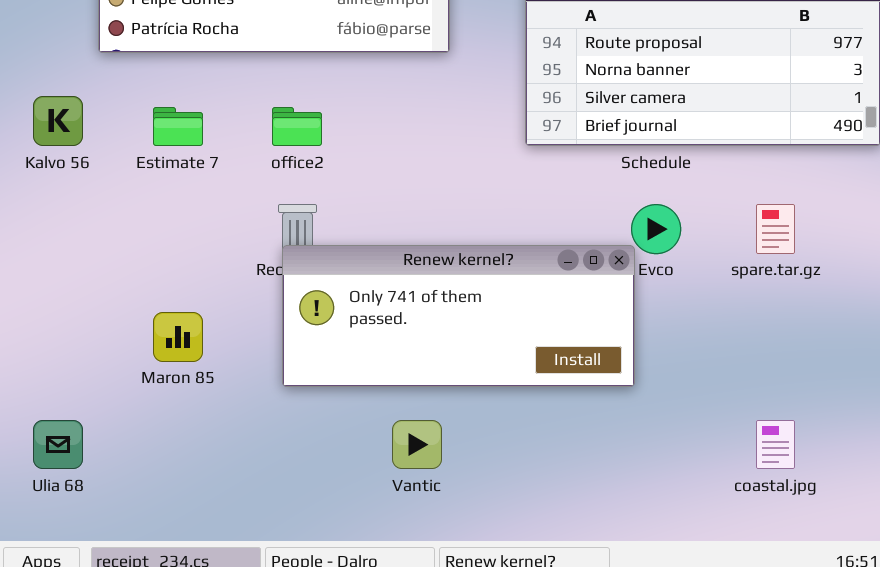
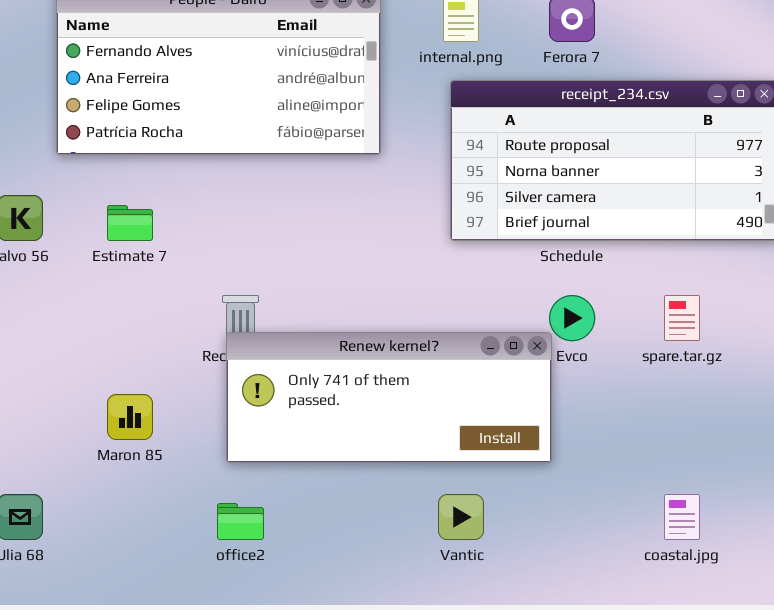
office2: [272,107,322,146] -> [217,503,264,540], moved
Vantic: [392,420,442,469] -> [438,494,484,540], moved

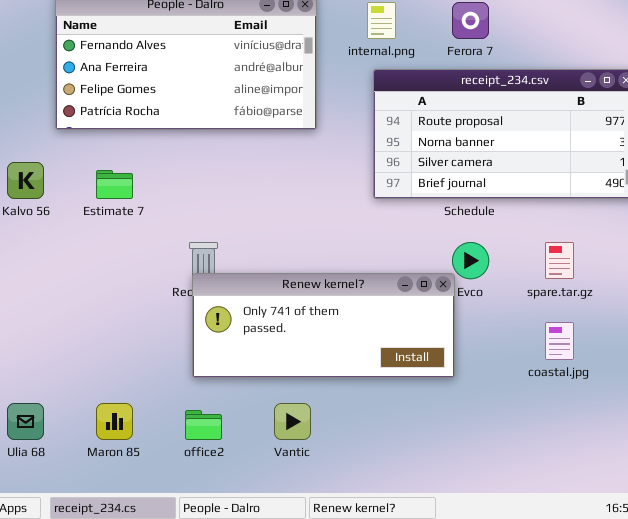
Maron 85: [107,394,153,440] -> [96,403,133,440], moved
Vantic: [438,494,484,540] -> [274,403,311,440], moved
coastal.jpg: [664,494,700,540] -> [545,322,574,360], moved

